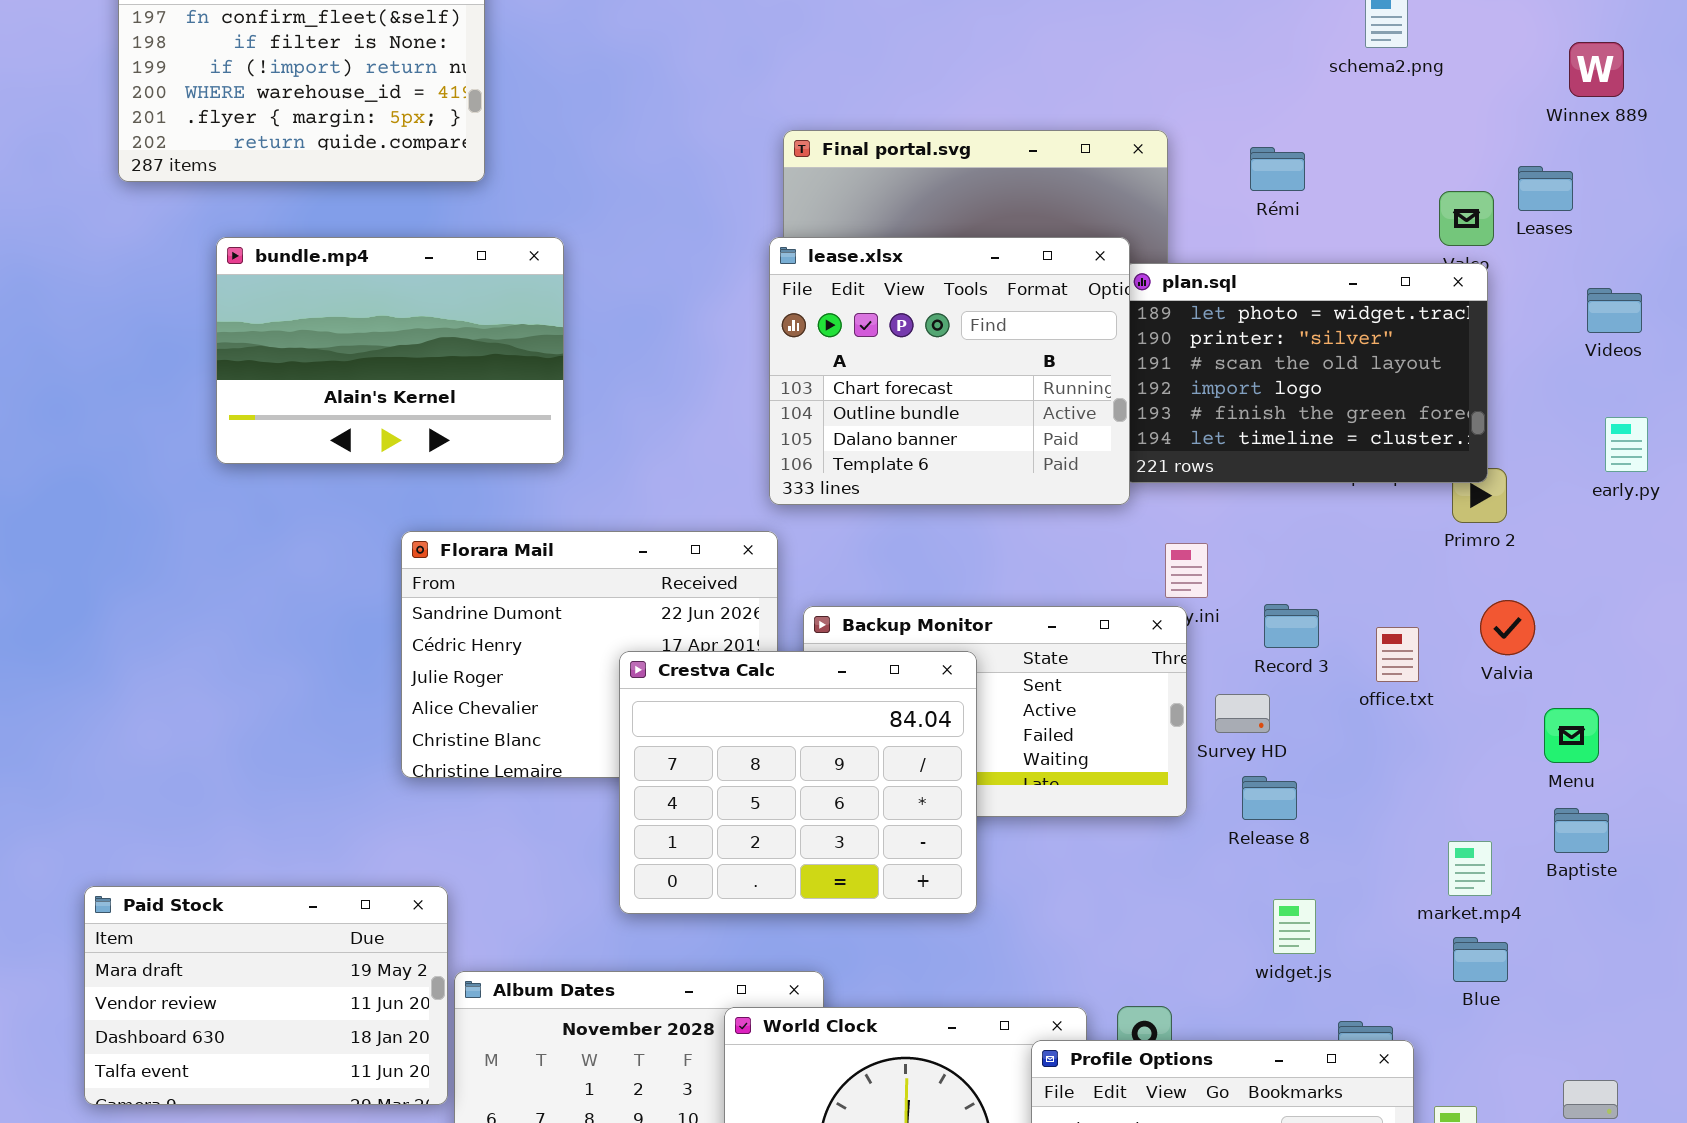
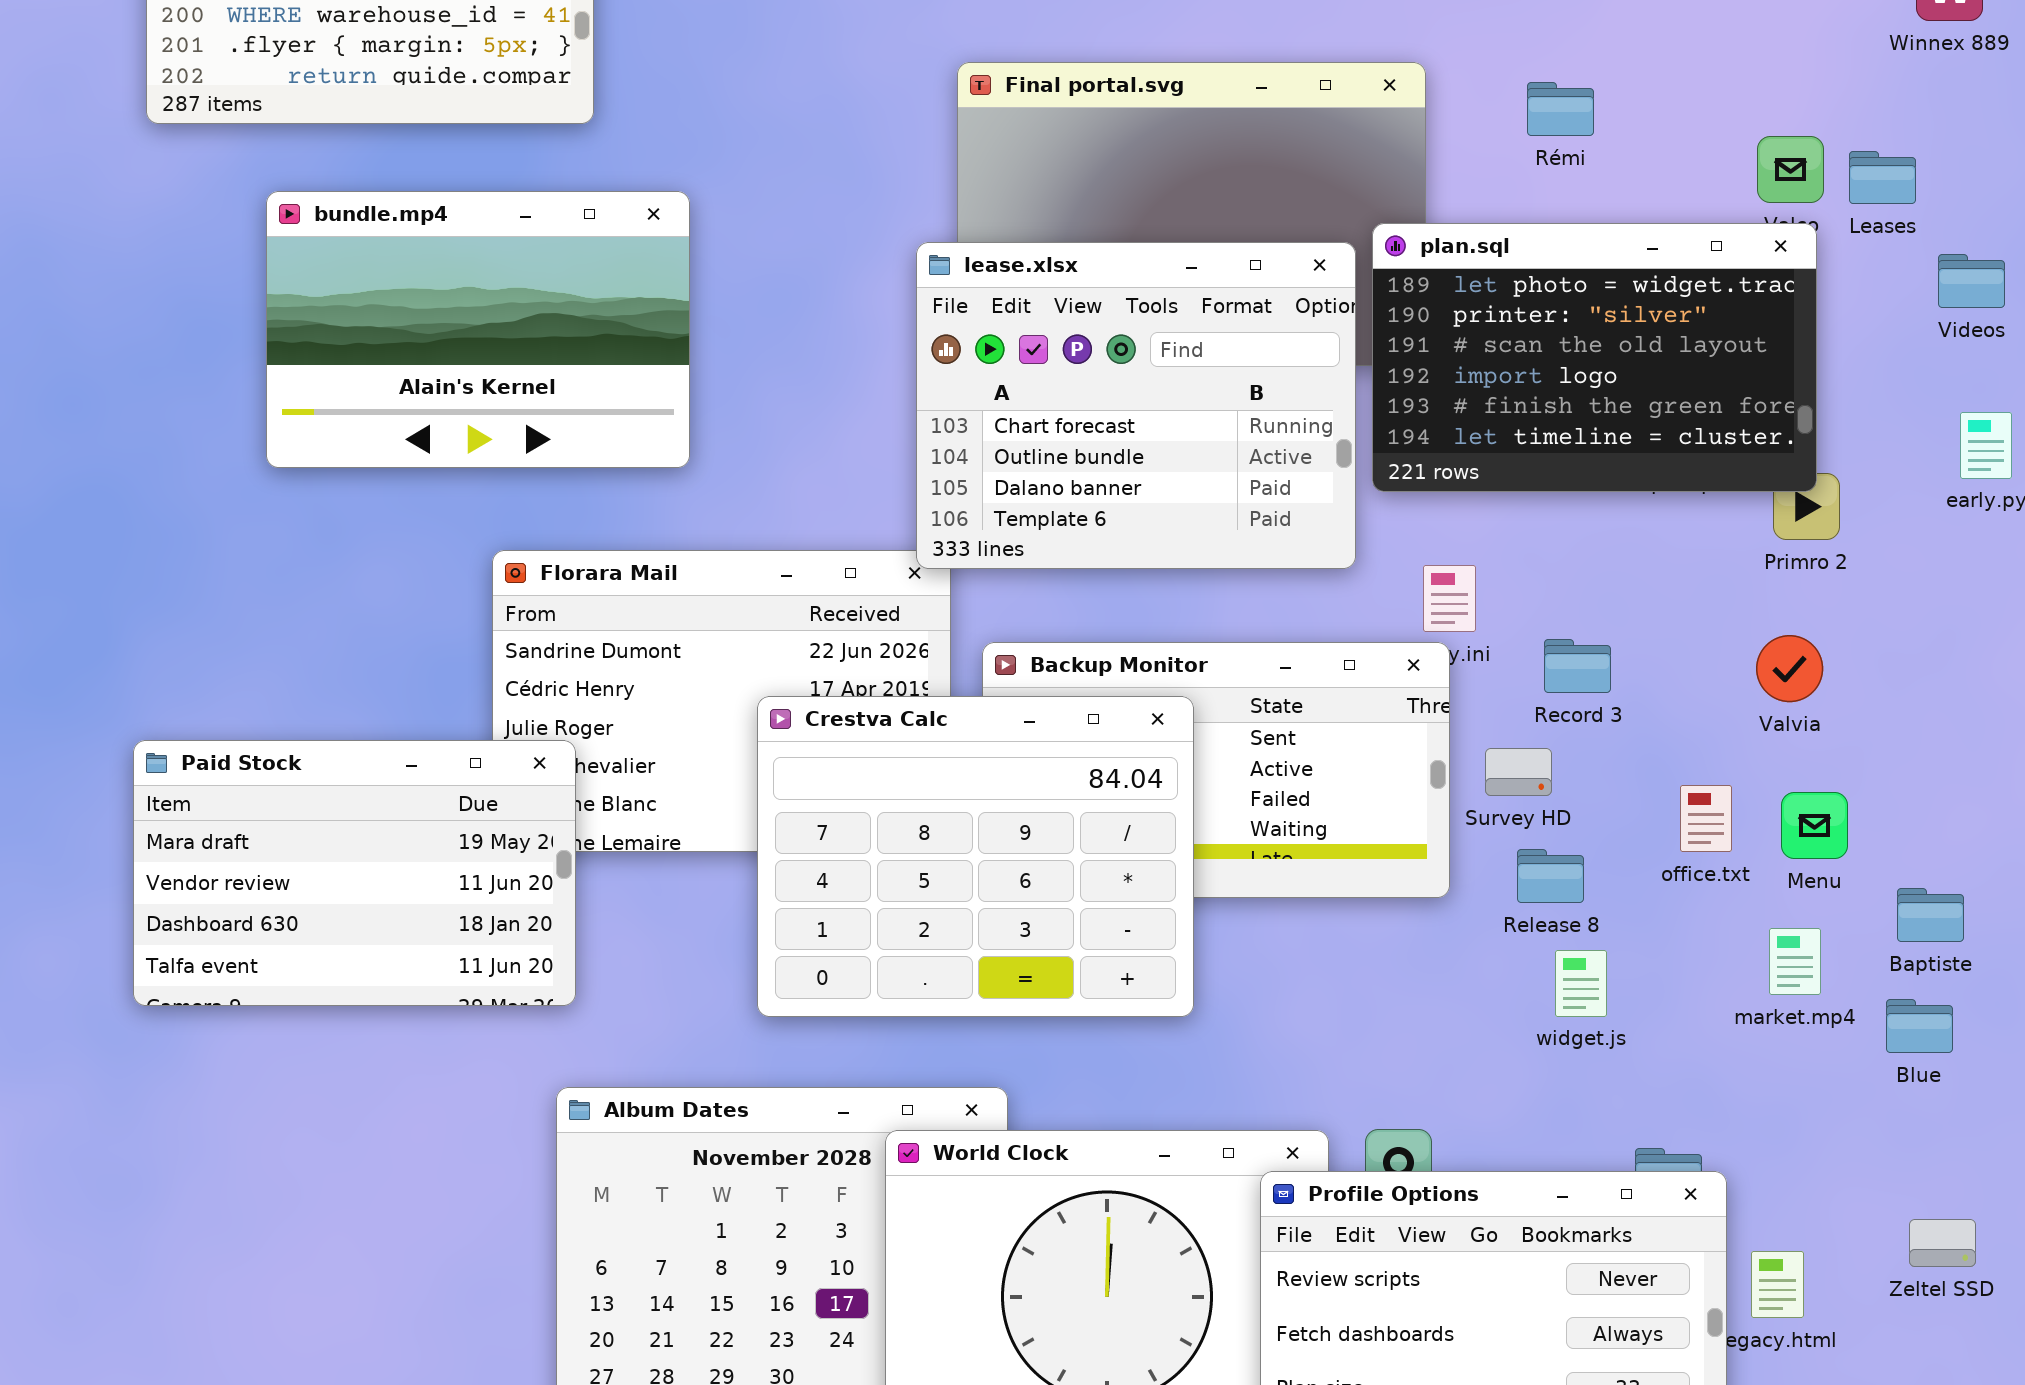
Leases: [1518,166,1573,211] -> [1849,151,1916,204], moved
lease.xlsx: [769,237,1130,505] -> [916,242,1356,569], moved
Valvia: [1480,600,1535,655] -> [1756,635,1823,702], moved
office.txt: [1376,627,1419,682] -> [1680,785,1732,852], moved
Menu: [1544,708,1599,763] -> [1781,792,1848,859], moved
Paid Stock: [84,886,448,1105] -> [133,740,576,1006], moved
widget.js: [1273,899,1316,954] -> [1555,950,1607,1017], moved
Blue: [1453,937,1508,982] -> [1886,999,1953,1053], moved

